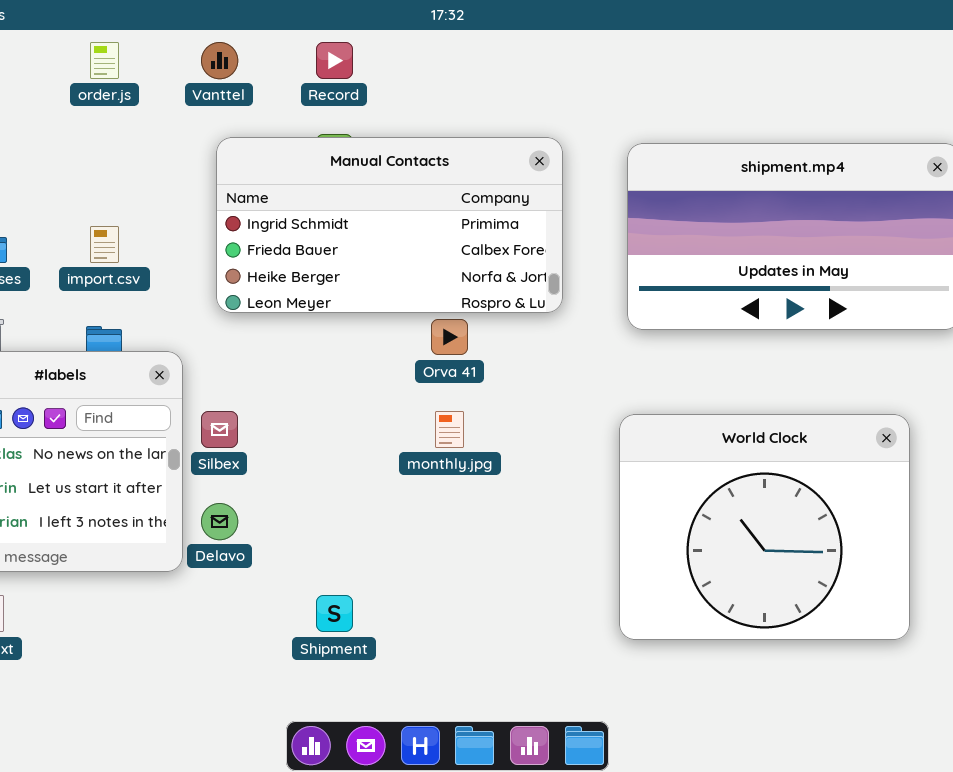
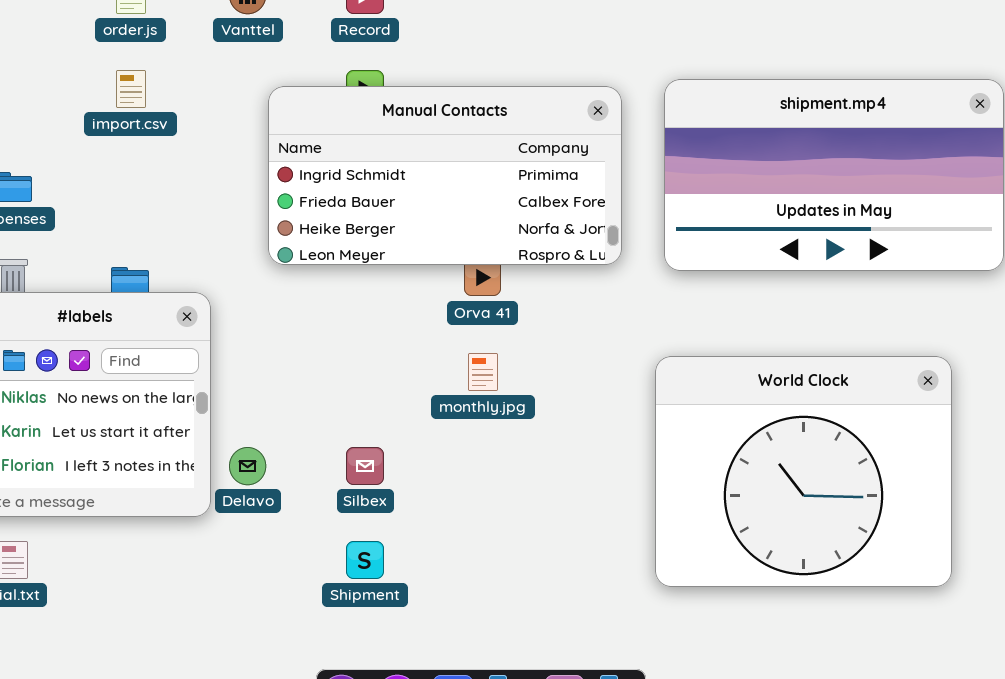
Manual Contacts: [216,137,563,313] -> [268,86,622,265], moved
import.csv: [90,226,119,263] -> [116,70,146,108], moved
Silbex: [201,411,238,448] -> [346,447,384,485], moved

